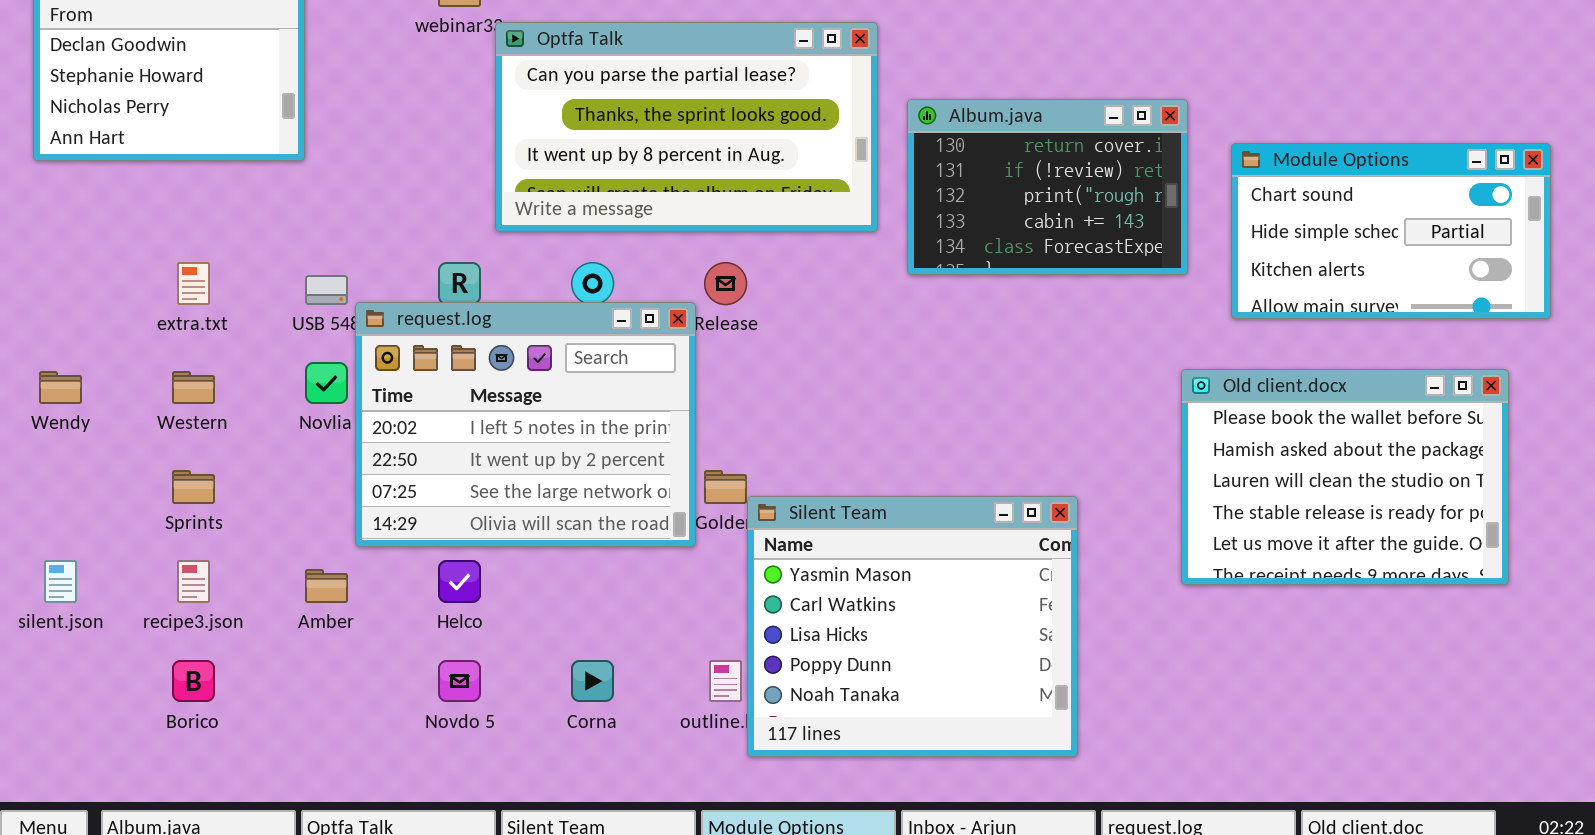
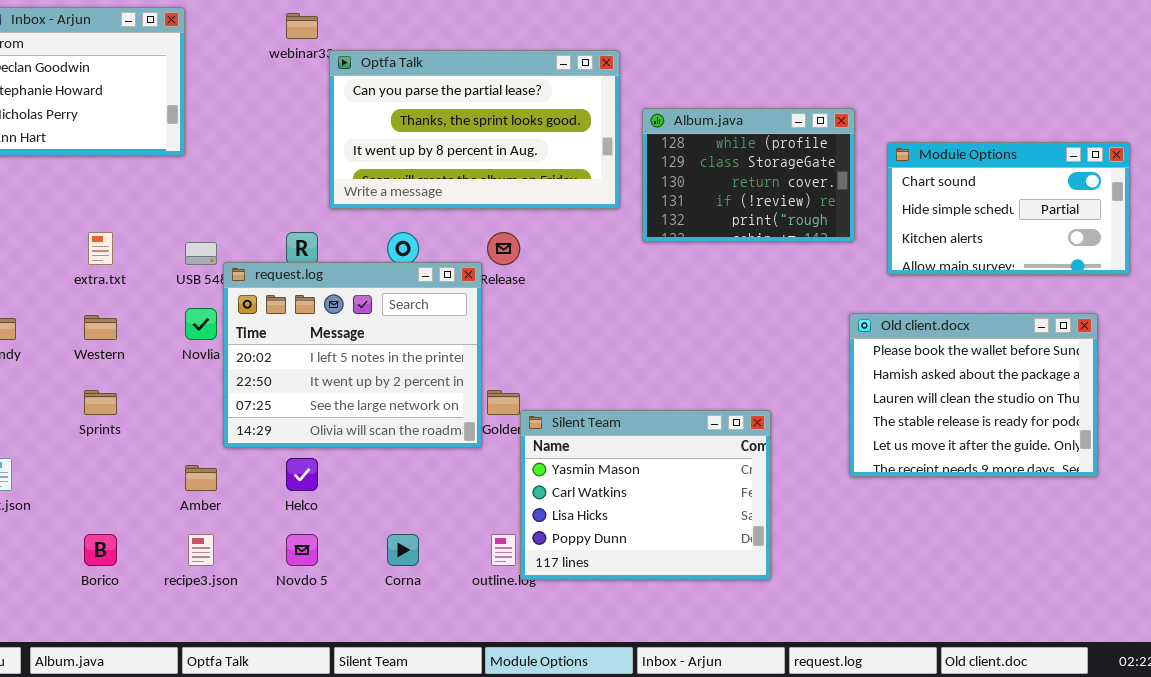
Album.java: [907,99,1188,275] -> [642,108,855,242], scrolled up 2 rows
Silent Team: [747,496,1078,757] -> [520,410,771,580], resized
recipe3.json: [177,560,210,603] -> [188,534,214,566], moved

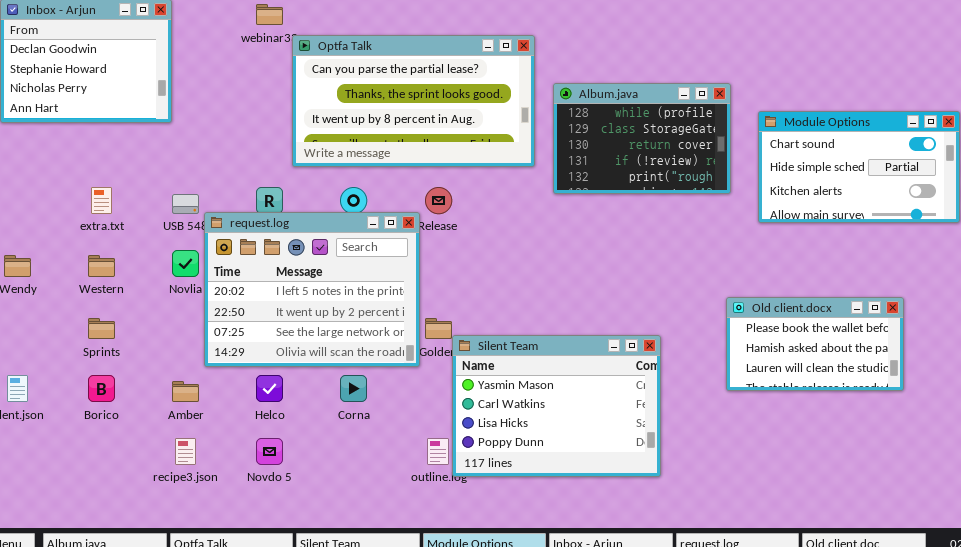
Old client.docx: [849,313,1098,477] -> [726,297,904,391], resized
Borico: [84,534,117,566] -> [88,375,115,402], moved
Corna: [387,534,419,566] -> [340,375,367,402], moved

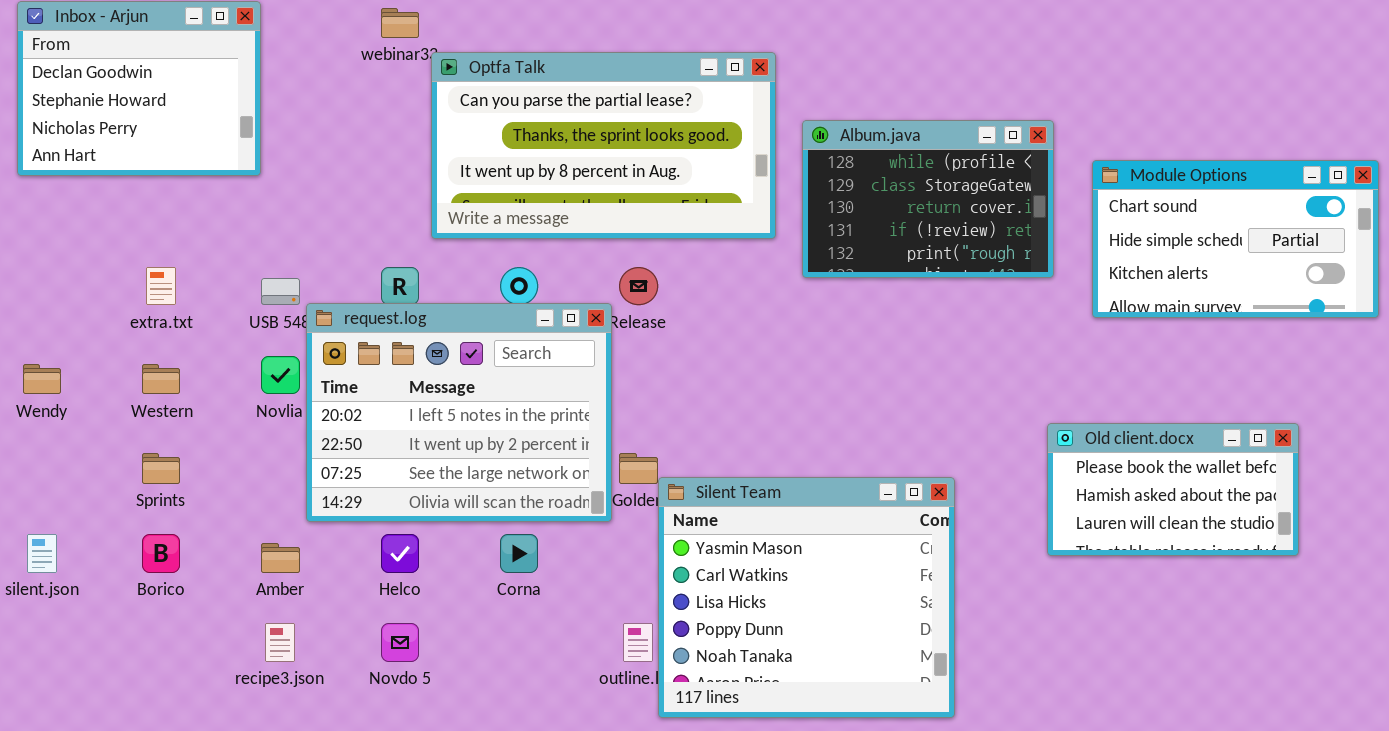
Silent Team: [452,335,661,477] -> [658,477,955,718], resized

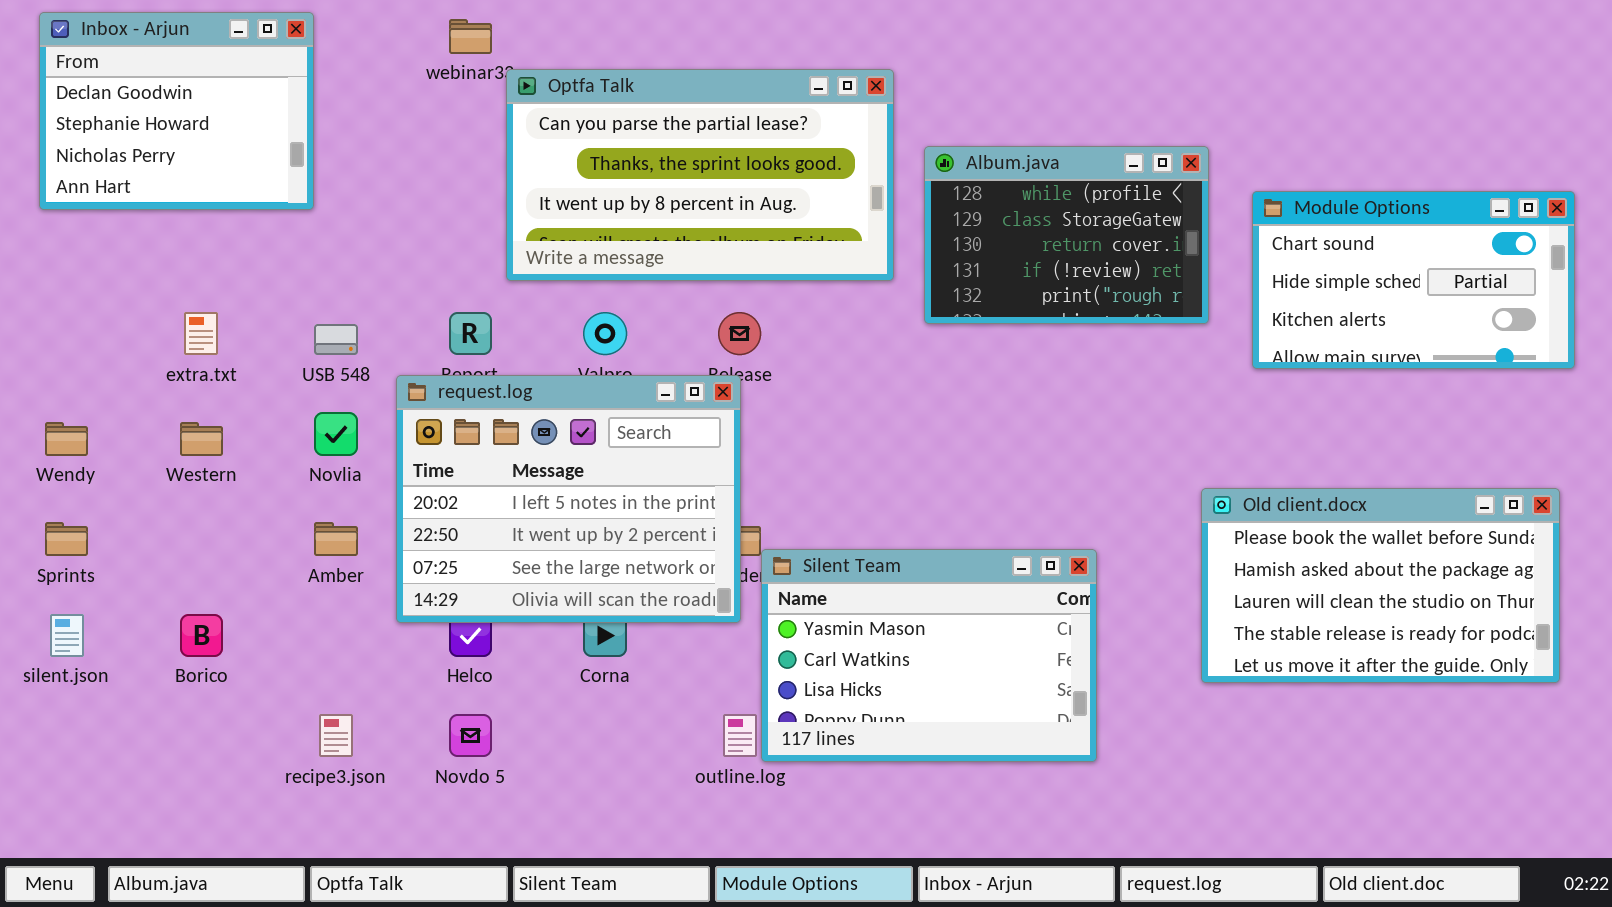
request.log: [306,303,612,522] -> [396,375,741,623], moved
Old client.docx: [1047,423,1299,556] -> [1201,488,1560,683], resized
Sprints: [142,453,180,484] -> [45,522,88,556], moved
Silent Team: [658,477,955,718] -> [761,549,1097,762], resized
Amber: [261,543,300,573] -> [314,522,358,556], moved

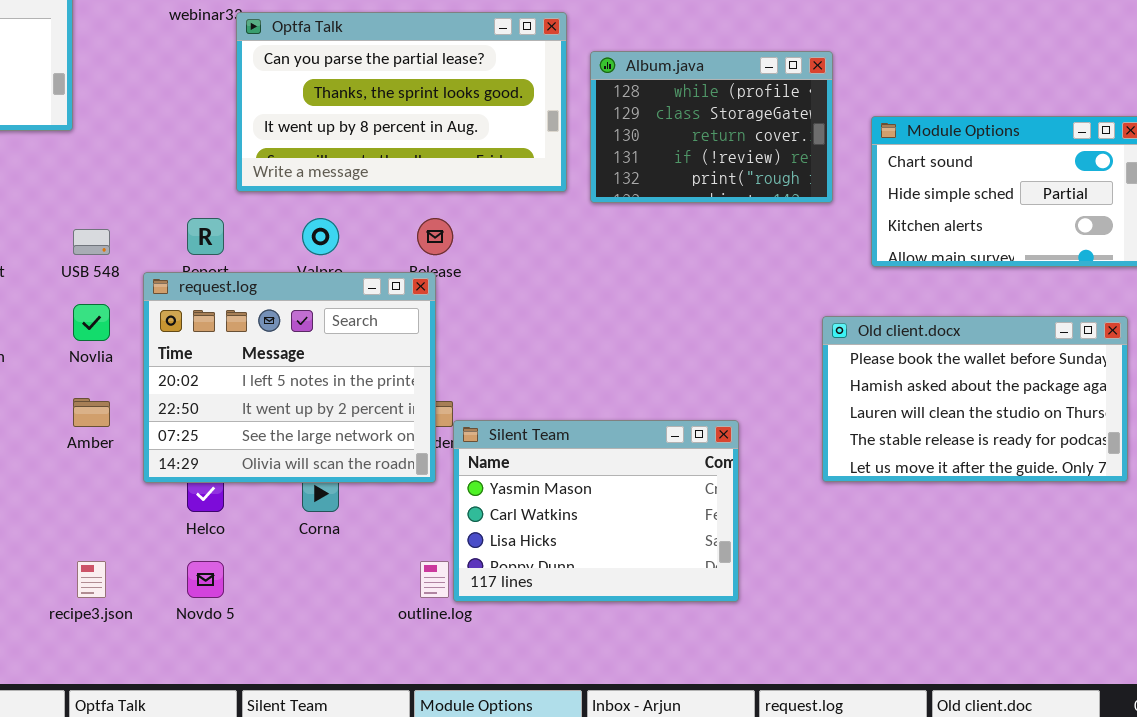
Album.java: [924,146,1209,324] -> [590,51,833,203], moved
Old client.docx: [1201,488,1560,683] -> [822,316,1128,482], moved

